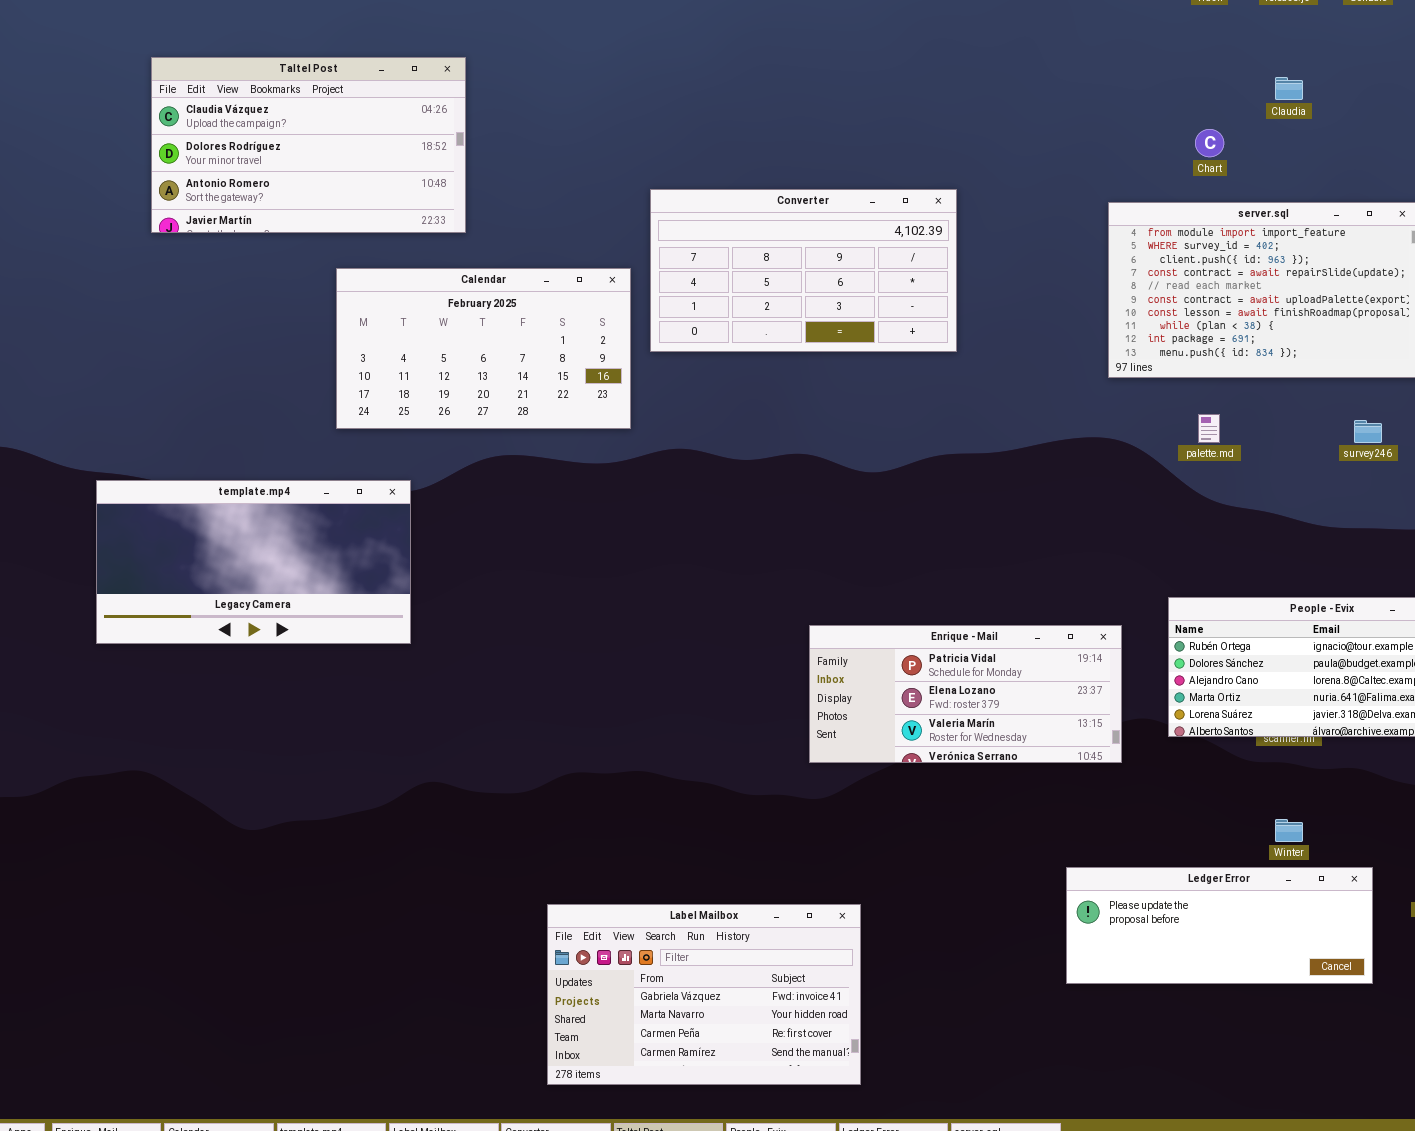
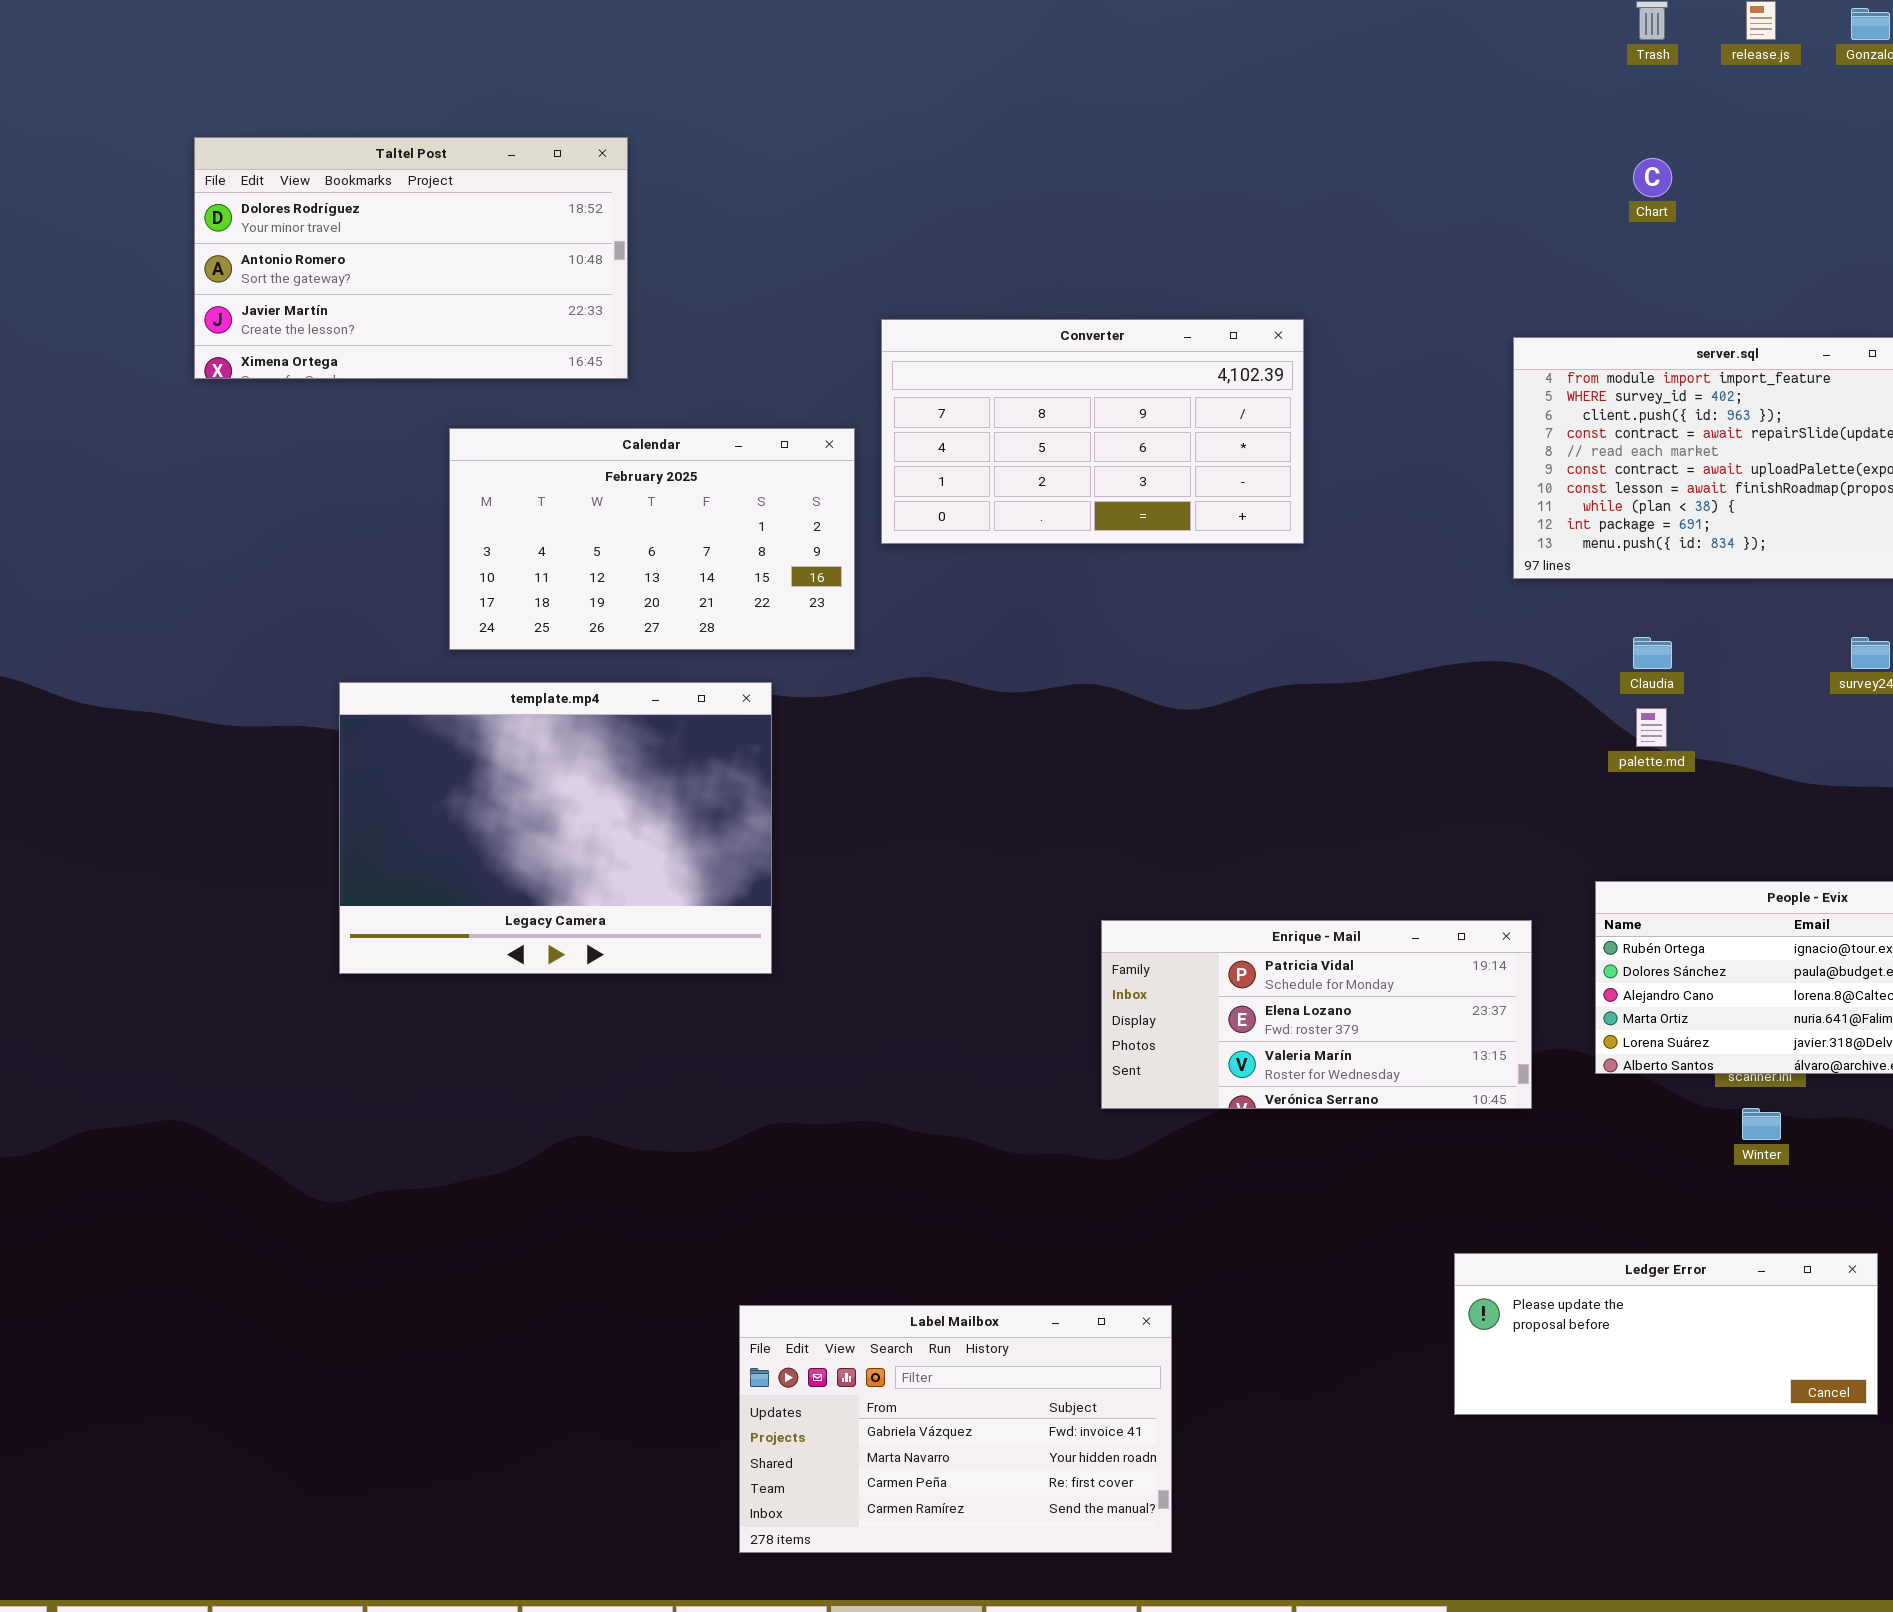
Taltel Post: [151,57,466,233] -> [194,137,628,379], scrolled down 1 row
Claudia: [1275,77,1303,100] -> [1633,637,1672,669], moved
Chart: [1195,129,1224,157] -> [1633,158,1672,197], moved
palette.md: [1198,414,1220,443] -> [1636,708,1667,747], moved
template.mp4: [96,480,411,644] -> [339,682,772,974], moved, resized
Winter: [1275,819,1303,842] -> [1742,1108,1781,1140], moved

